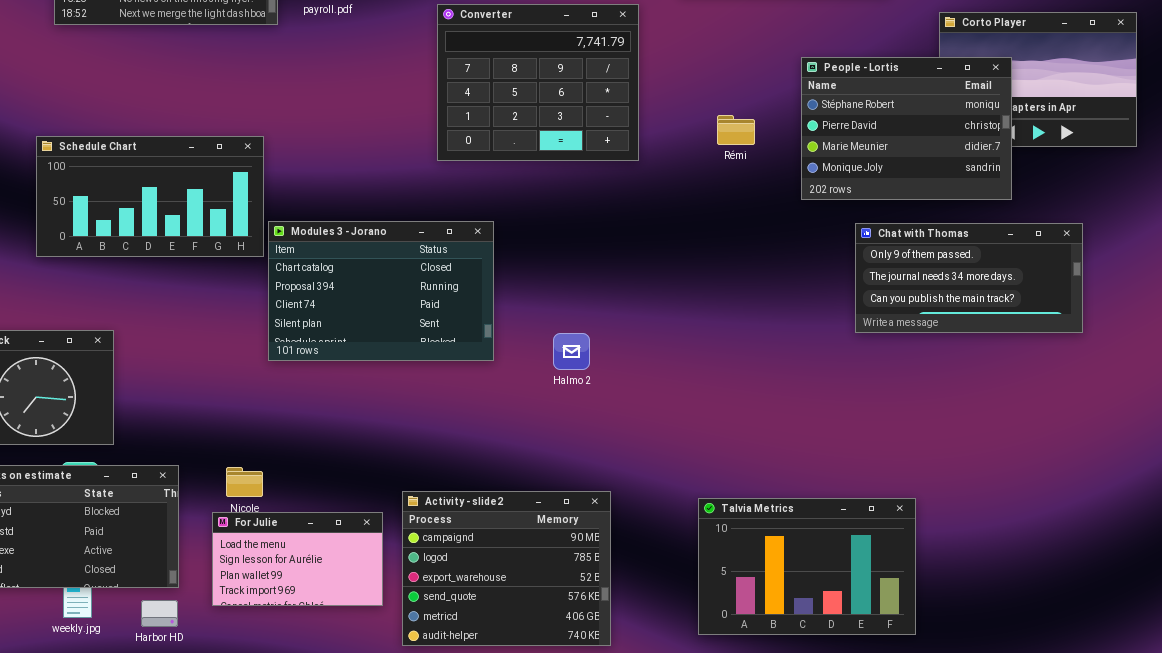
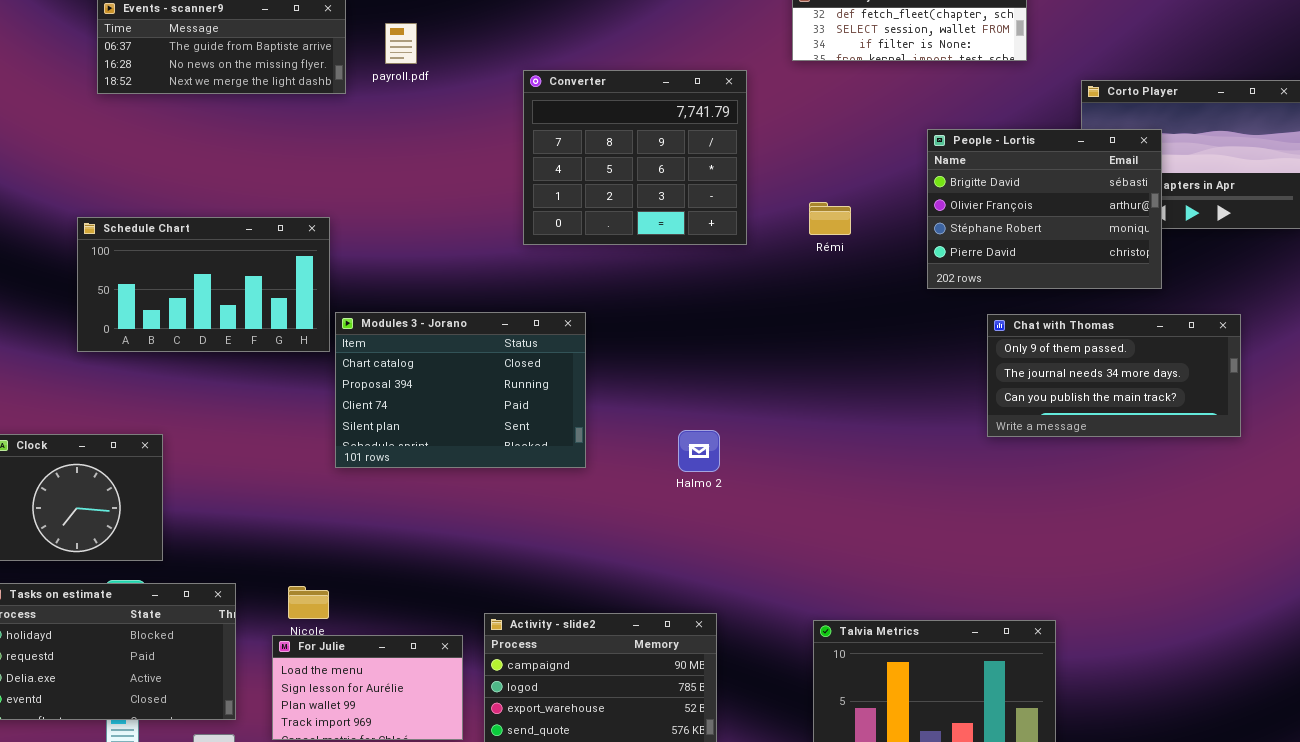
People - Lortis: [801,57,1012,200] -> [927,129,1162,289], scrolled up 2 rows
Rémi: [717,115,755,145] -> [809,202,851,235], moved
Halmo 2: [553,333,590,370] -> [678,430,720,472], moved

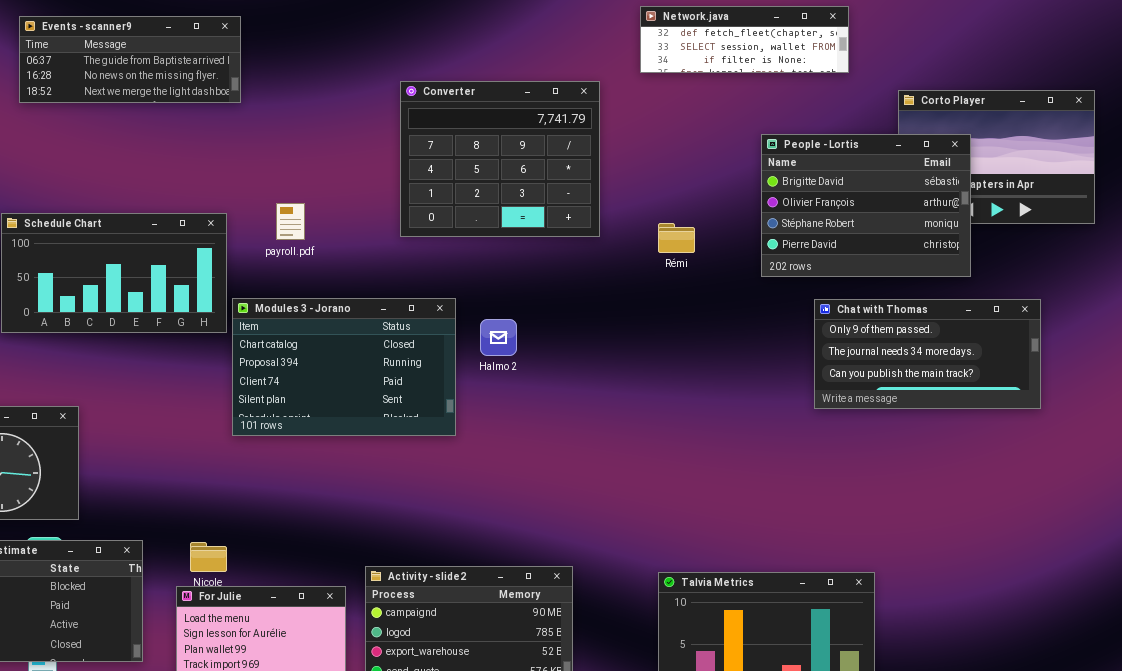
payroll.pdf: [385,23,417,64] -> [276,203,305,240], moved
Rémi: [809,202,851,235] -> [658,223,695,253], moved
Halmo 2: [678,430,720,472] -> [480,319,517,356], moved

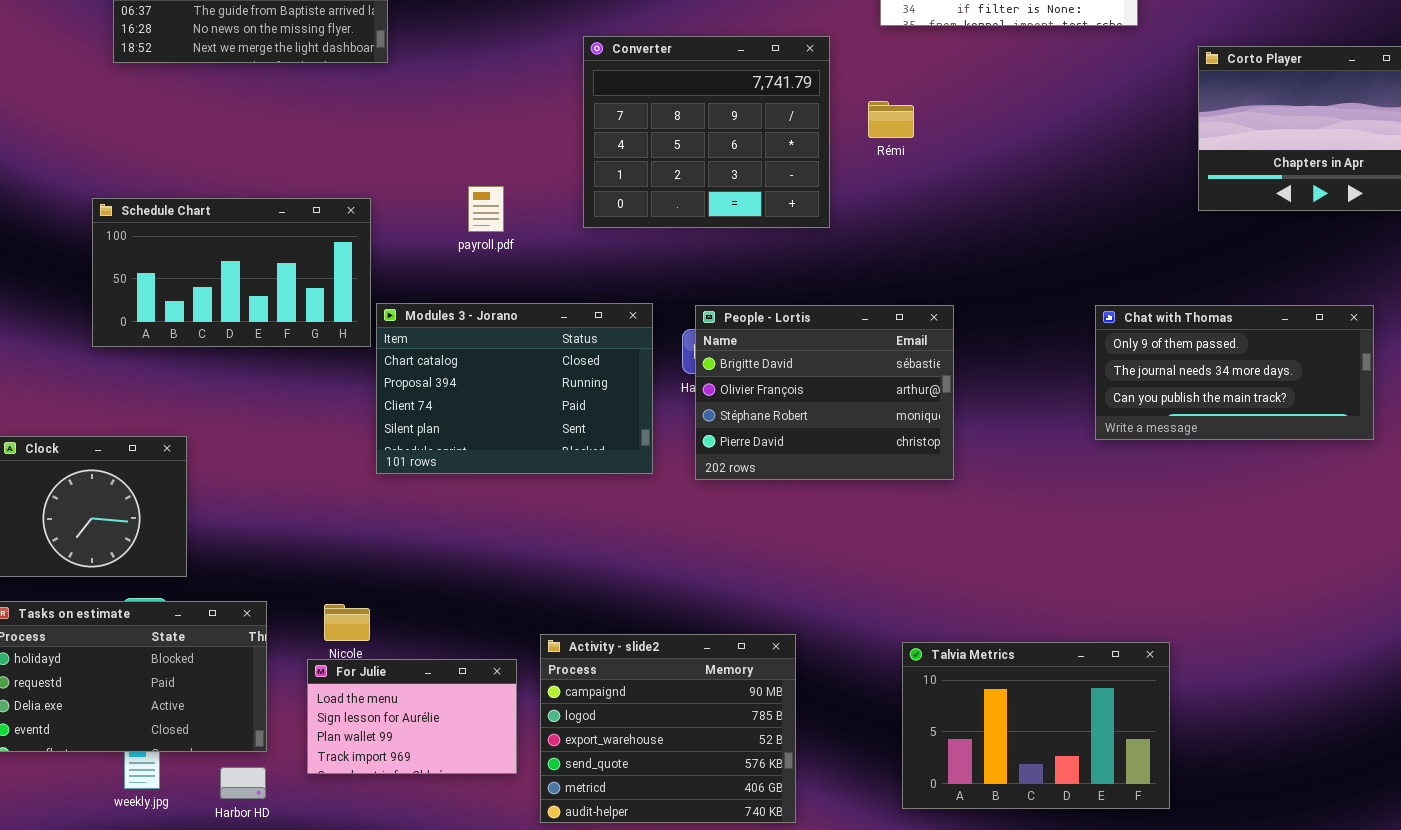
People - Lortis: [761,134,971,277] -> [695,305,954,480], moved
payroll.pdf: [276,203,305,240] -> [468,186,504,232], moved
Rémi: [658,223,695,253] -> [868,101,914,138], moved

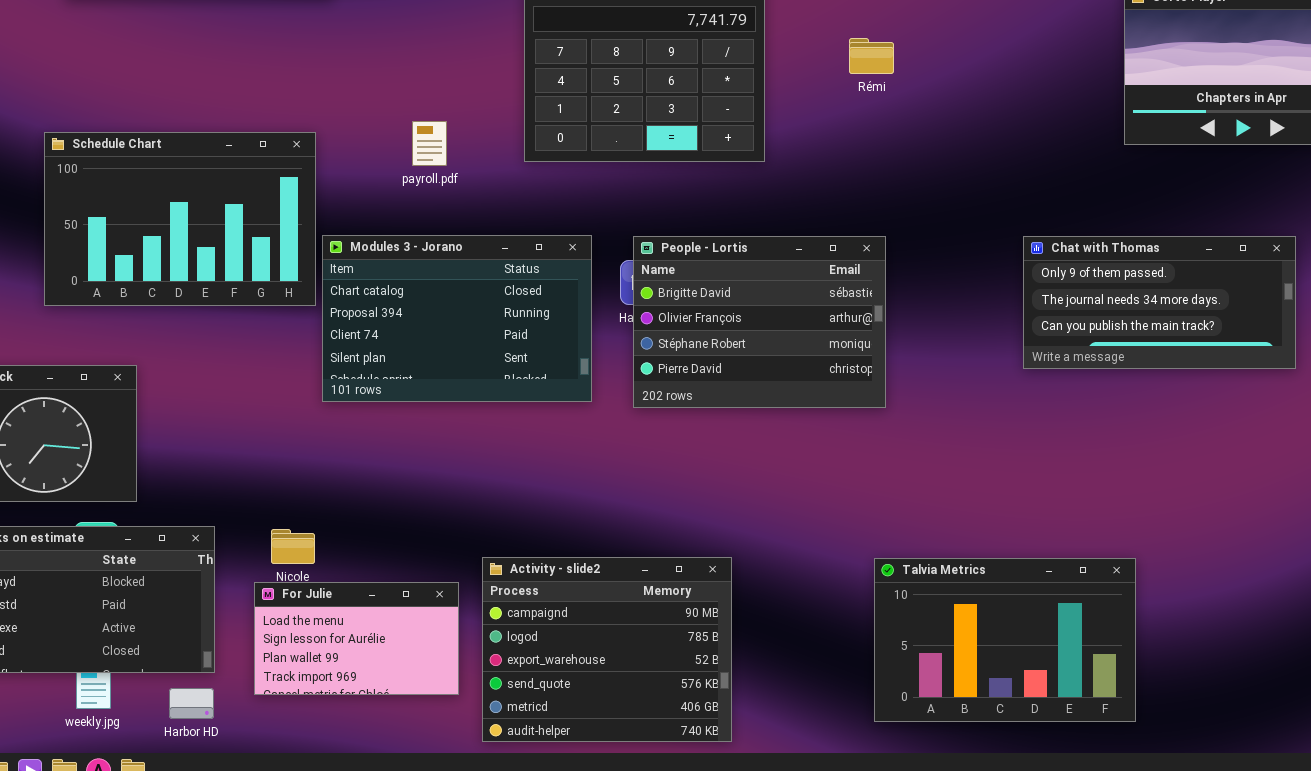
Rémi: [868,101,914,138] -> [849,38,894,74], moved
Schedule Chart: [92,198,371,347] -> [44,132,316,306], resized
Talvia Metrics: [902,642,1170,809] -> [874,558,1136,722], moved

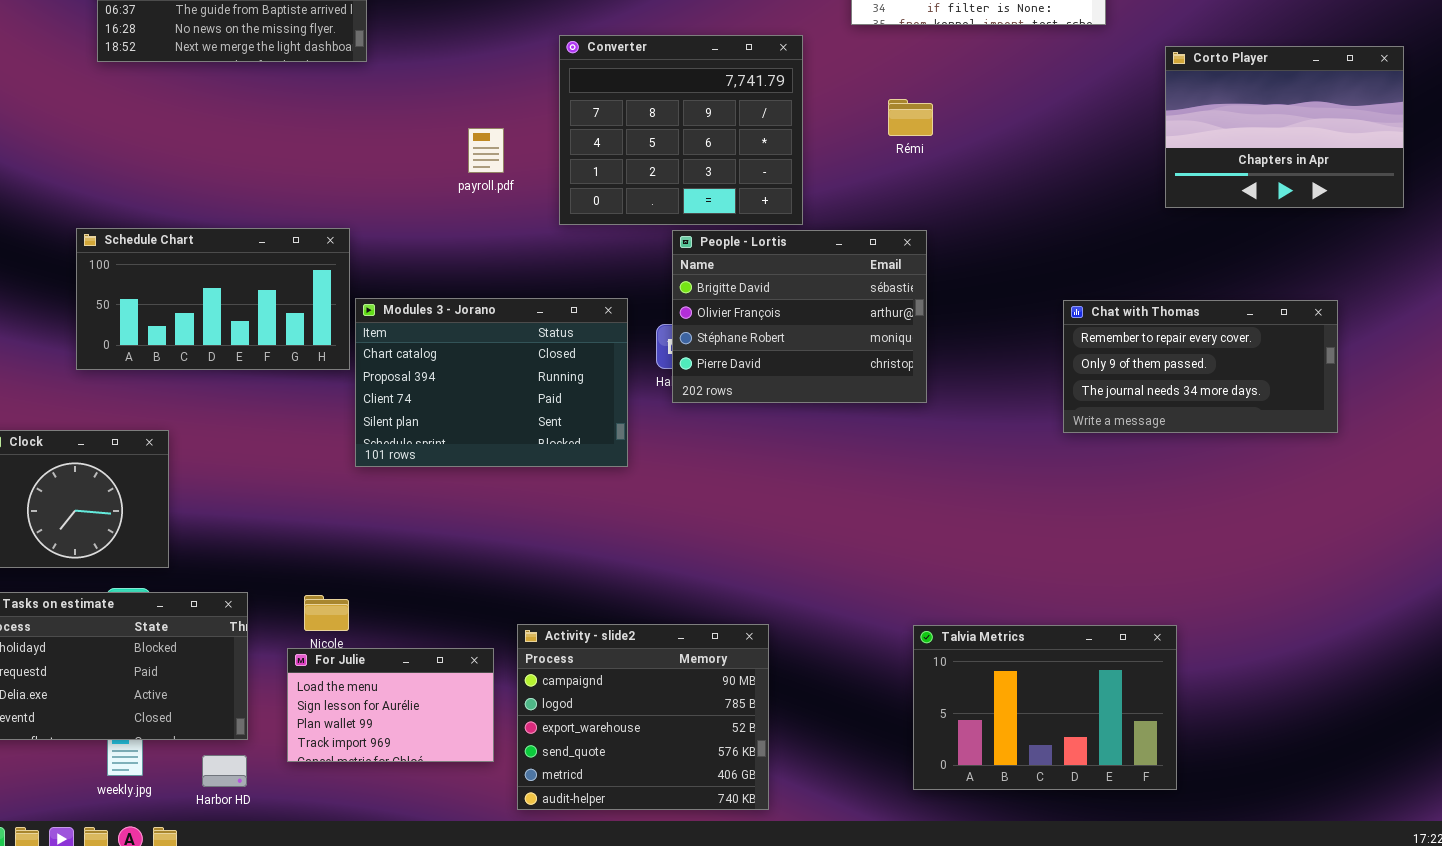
payroll.pdf: [412,121,447,166] -> [468,128,504,173], moved
Schedule Chart: [44,132,316,306] -> [76,228,350,370], resized
People - Lortis: [633,236,886,408] -> [672,230,927,403], moved
Chat with Thomas: [1023,236,1296,369] -> [1063,300,1338,433], scrolled up 1 row

